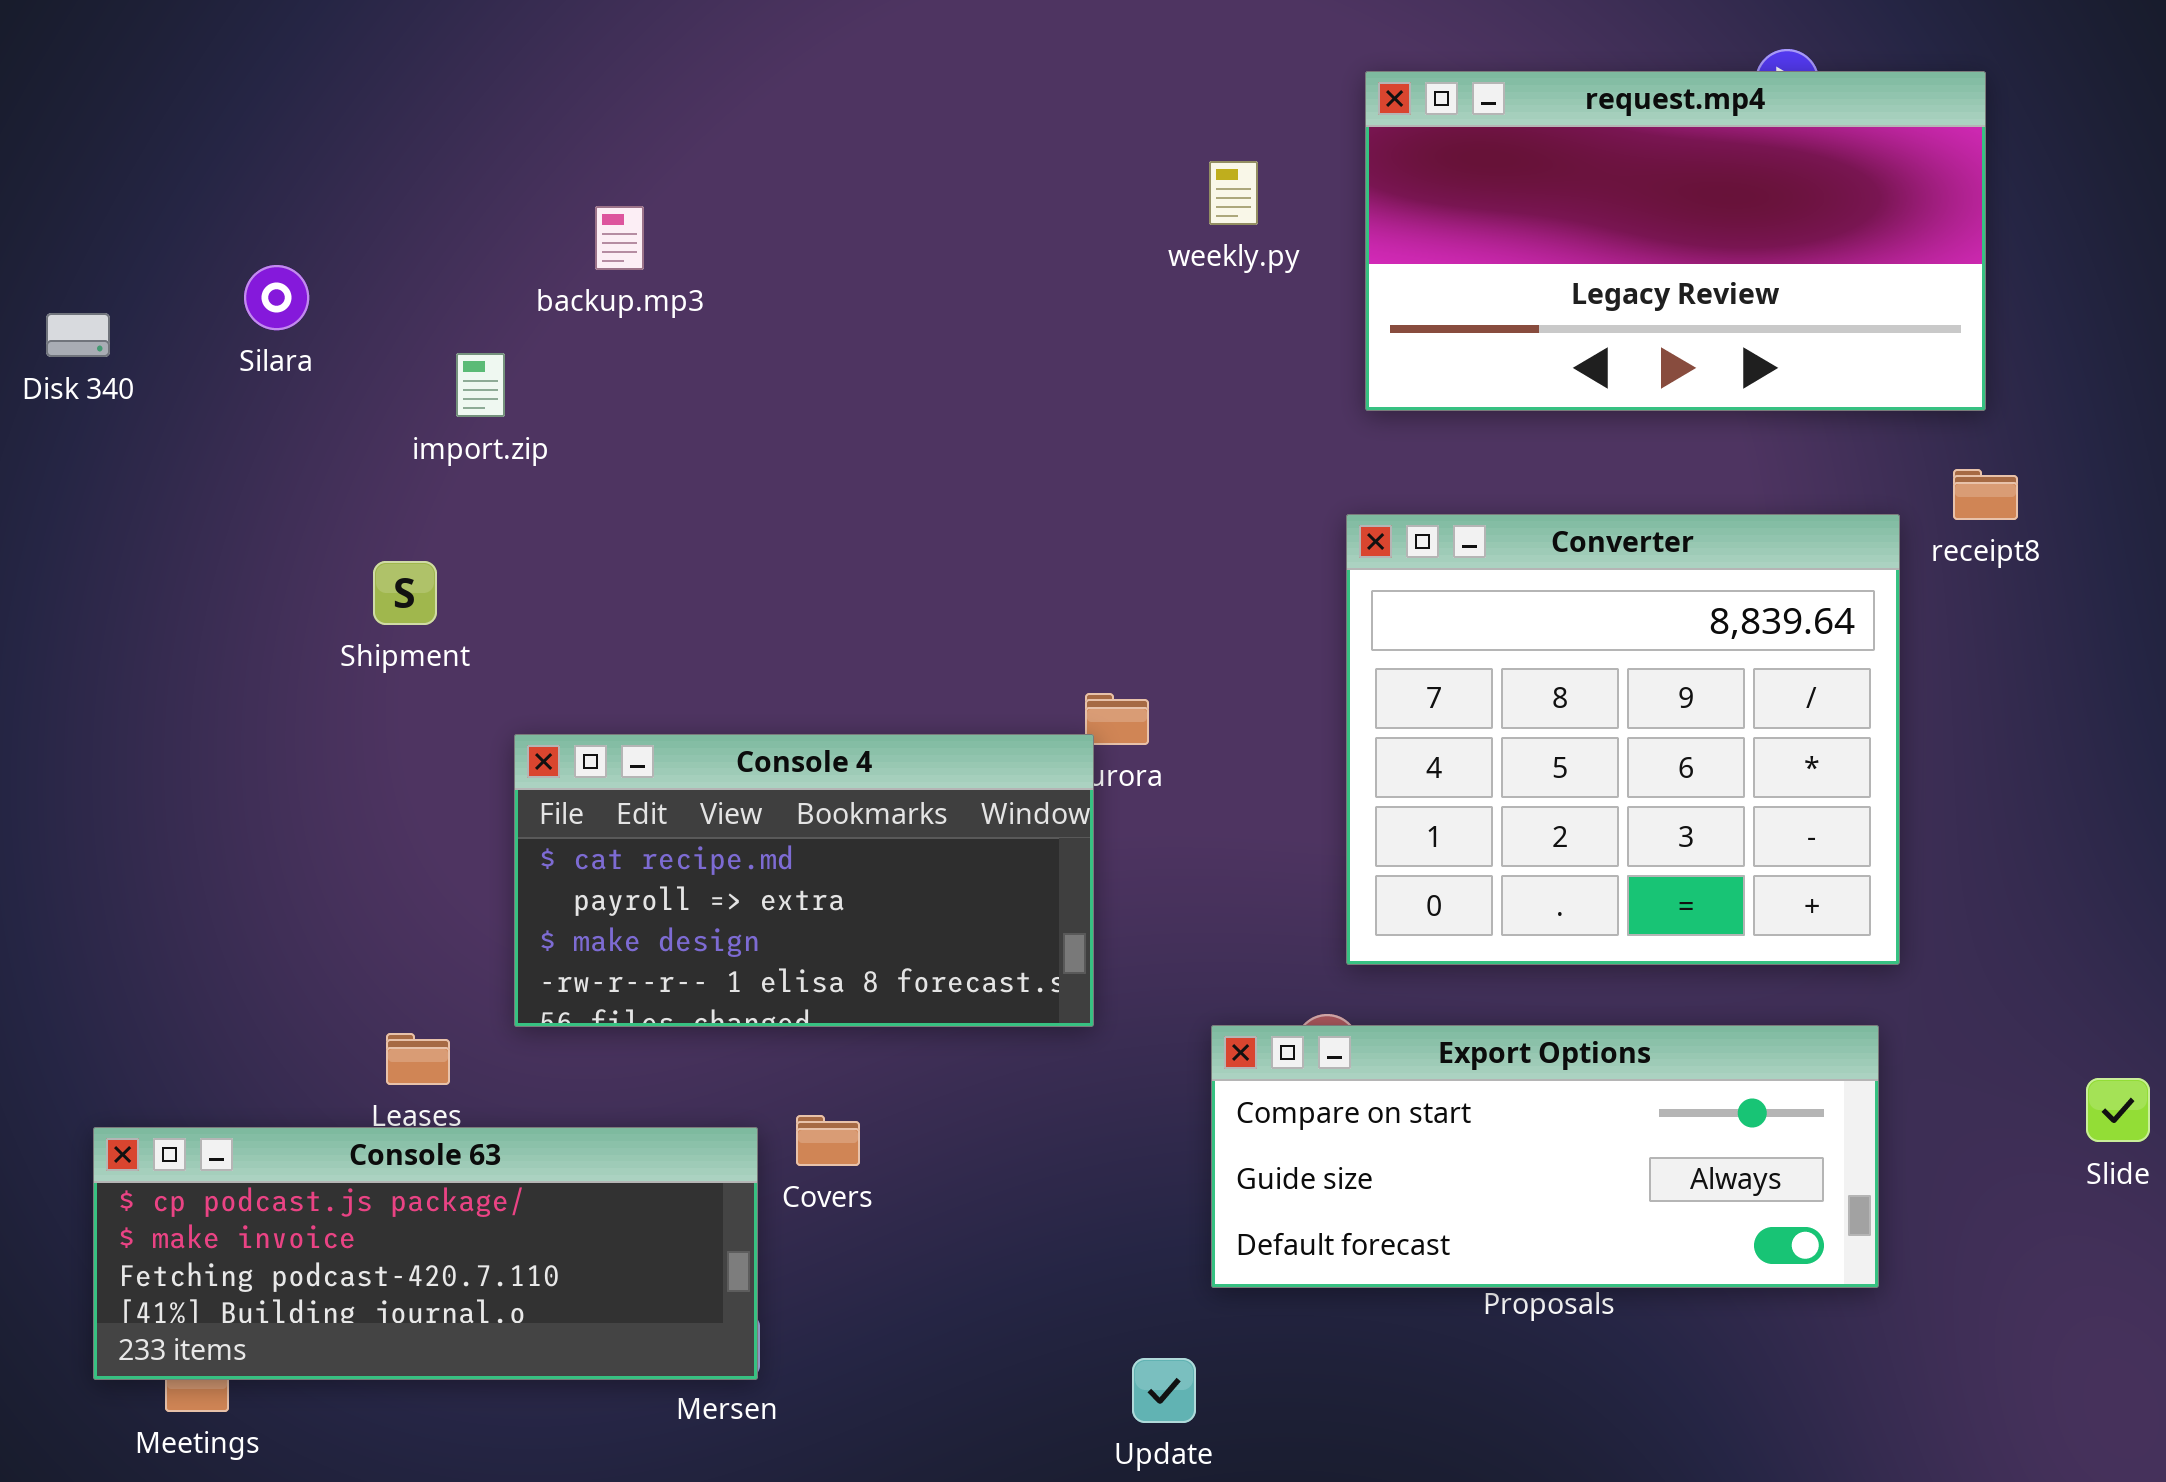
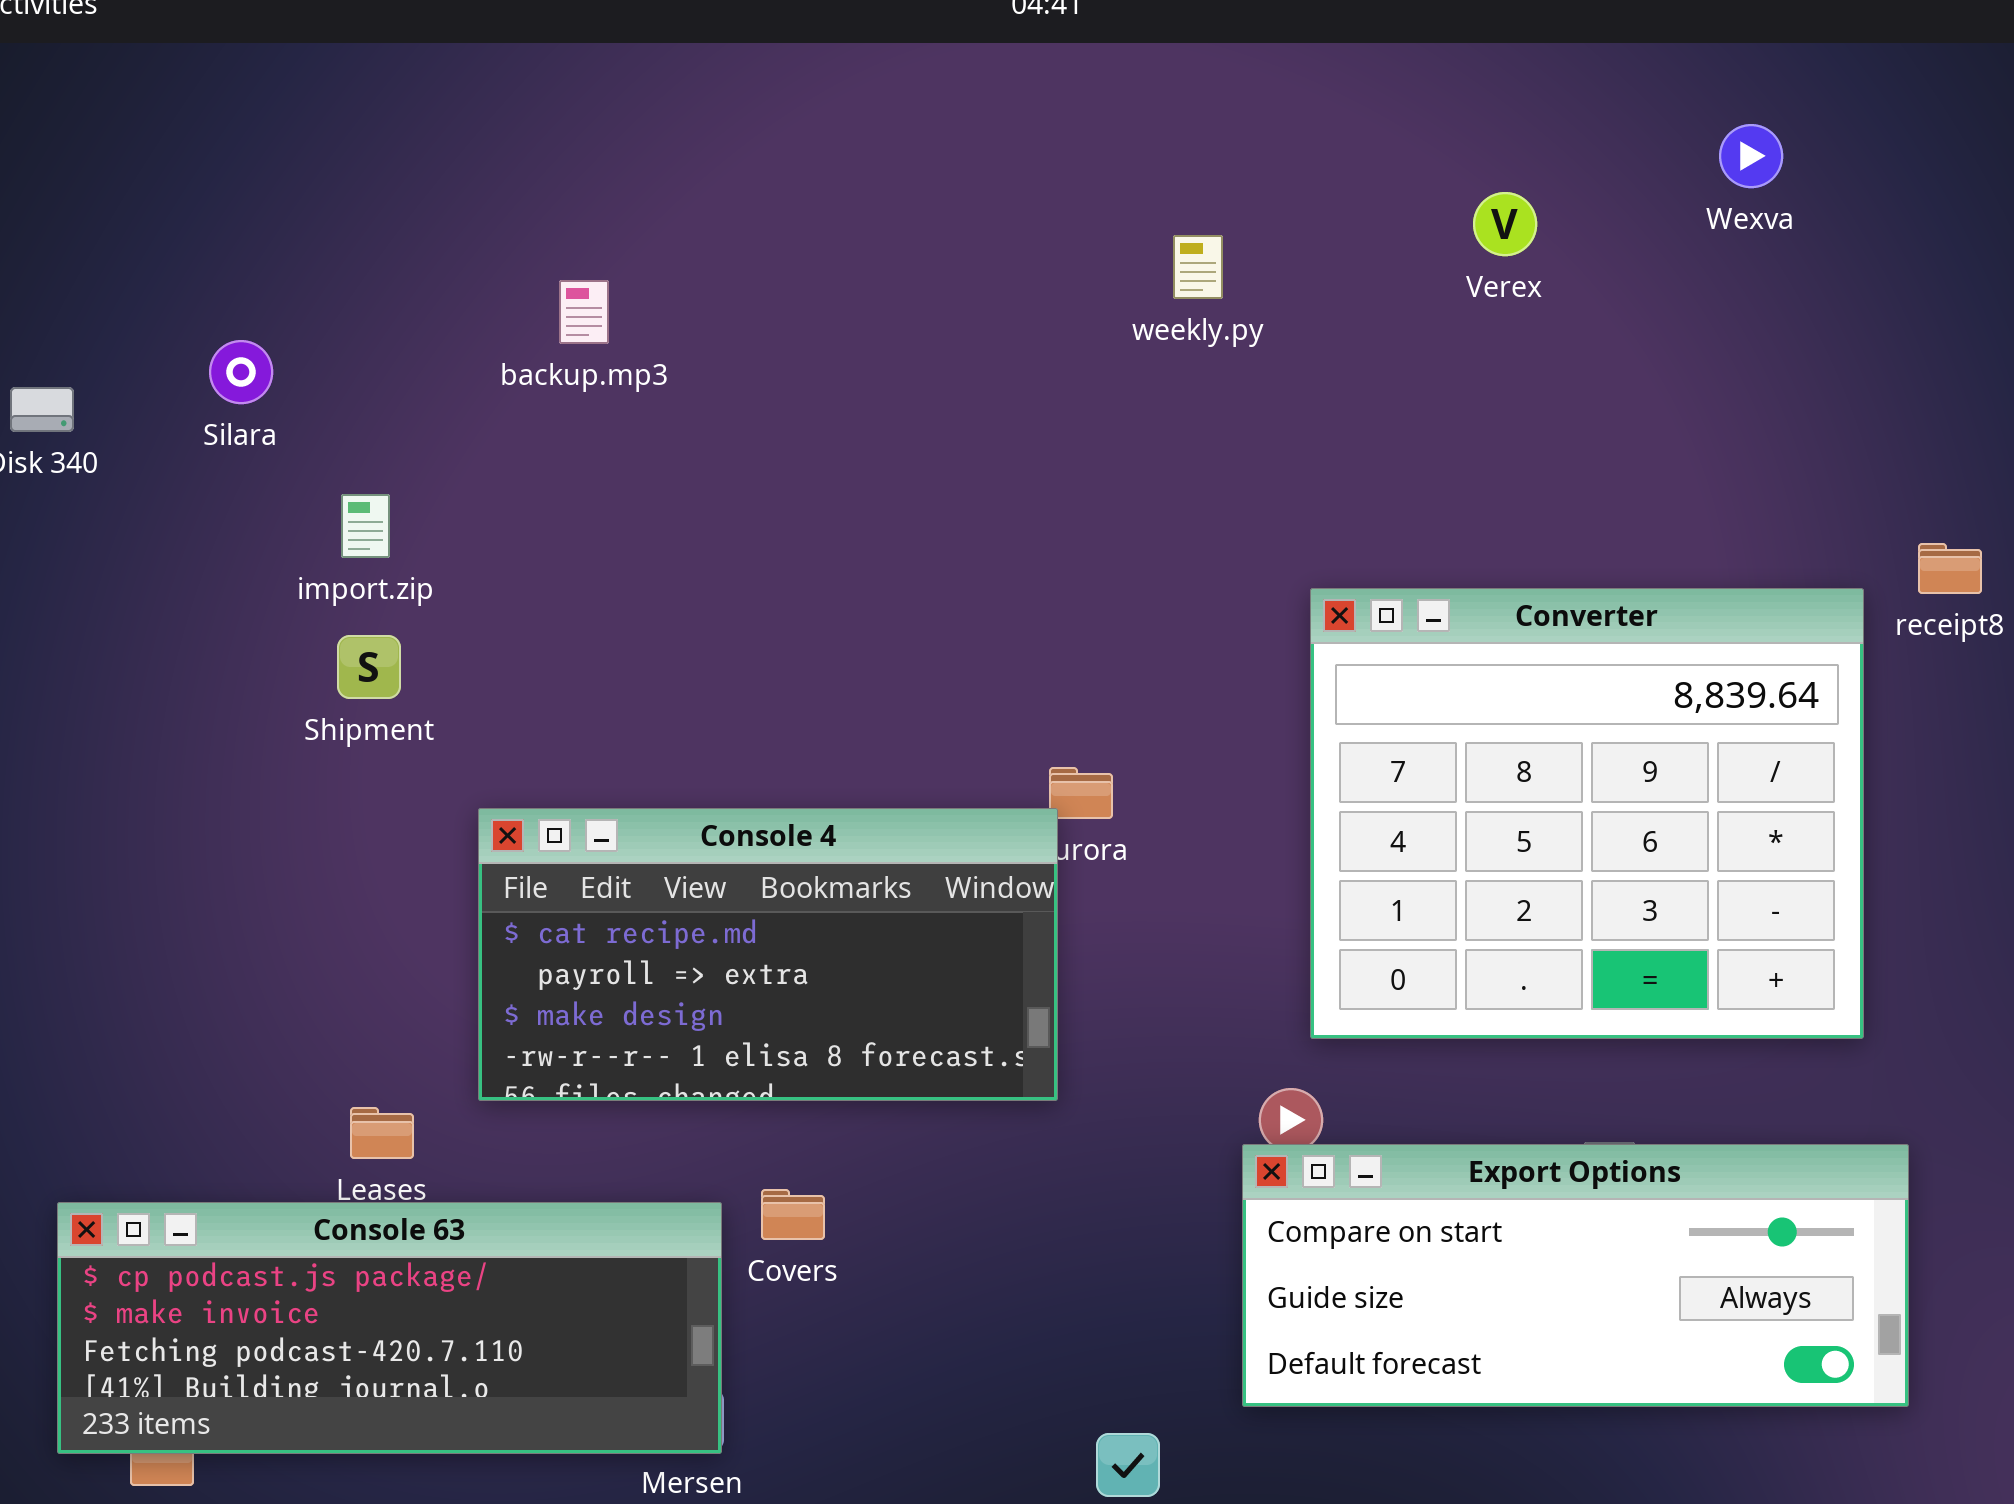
request.mp4: [1365,71,1986,411] -> none, closed
import.zip: [456,353,505,417] -> [341,494,390,558], moved
Export Options: [1211,1025,1879,1288] -> [1242,1144,1909,1407], moved

